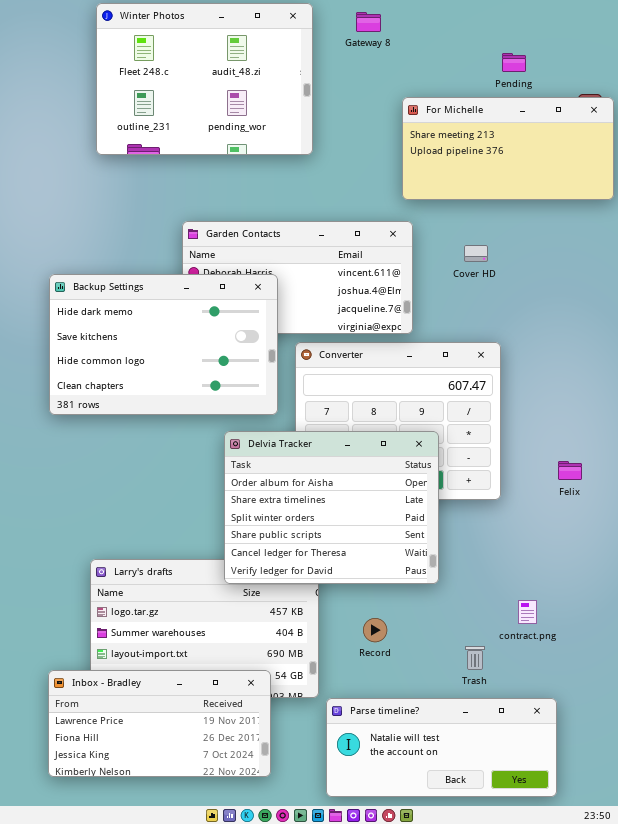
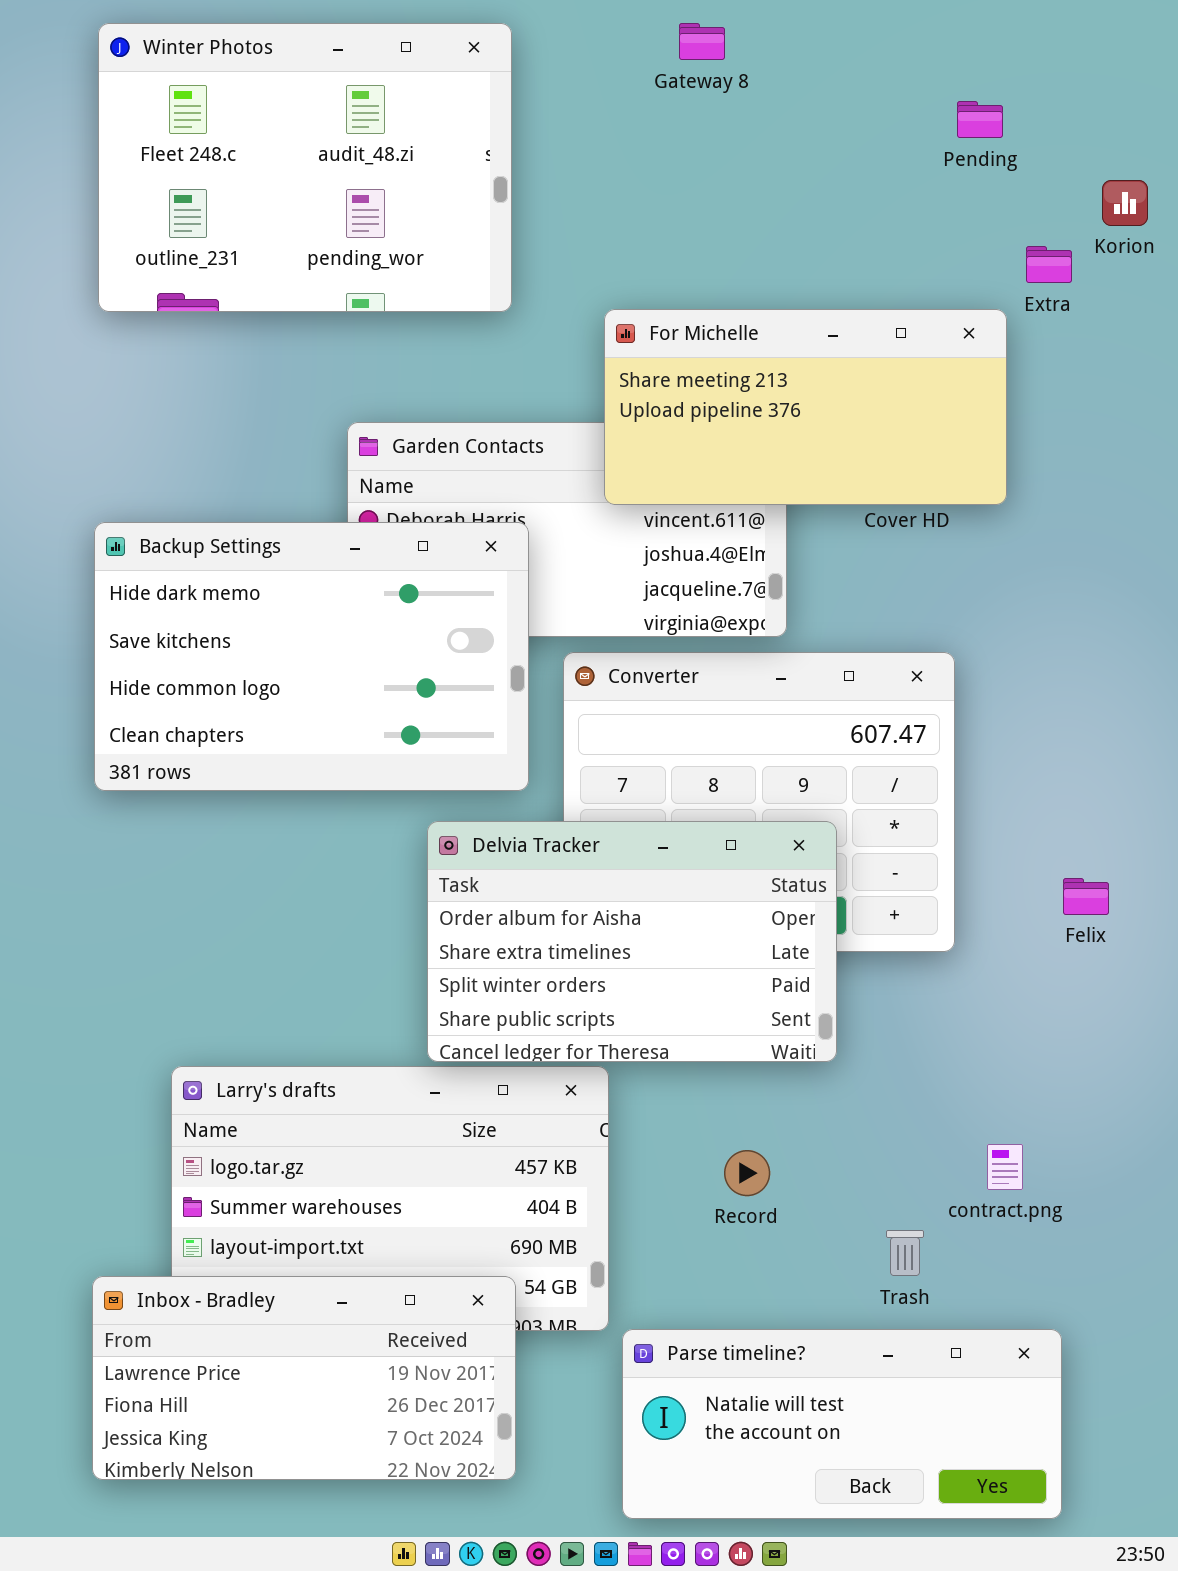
Winter Photos: [96,3,313,155] -> [98,23,512,312], moved
For Michelle: [402,97,614,200] -> [604,309,1007,505], moved
Delvia Tracker: [224,431,439,584] -> [427,821,837,1062], resized
Record: [363,618,387,642] -> [724,1150,770,1196], moved

